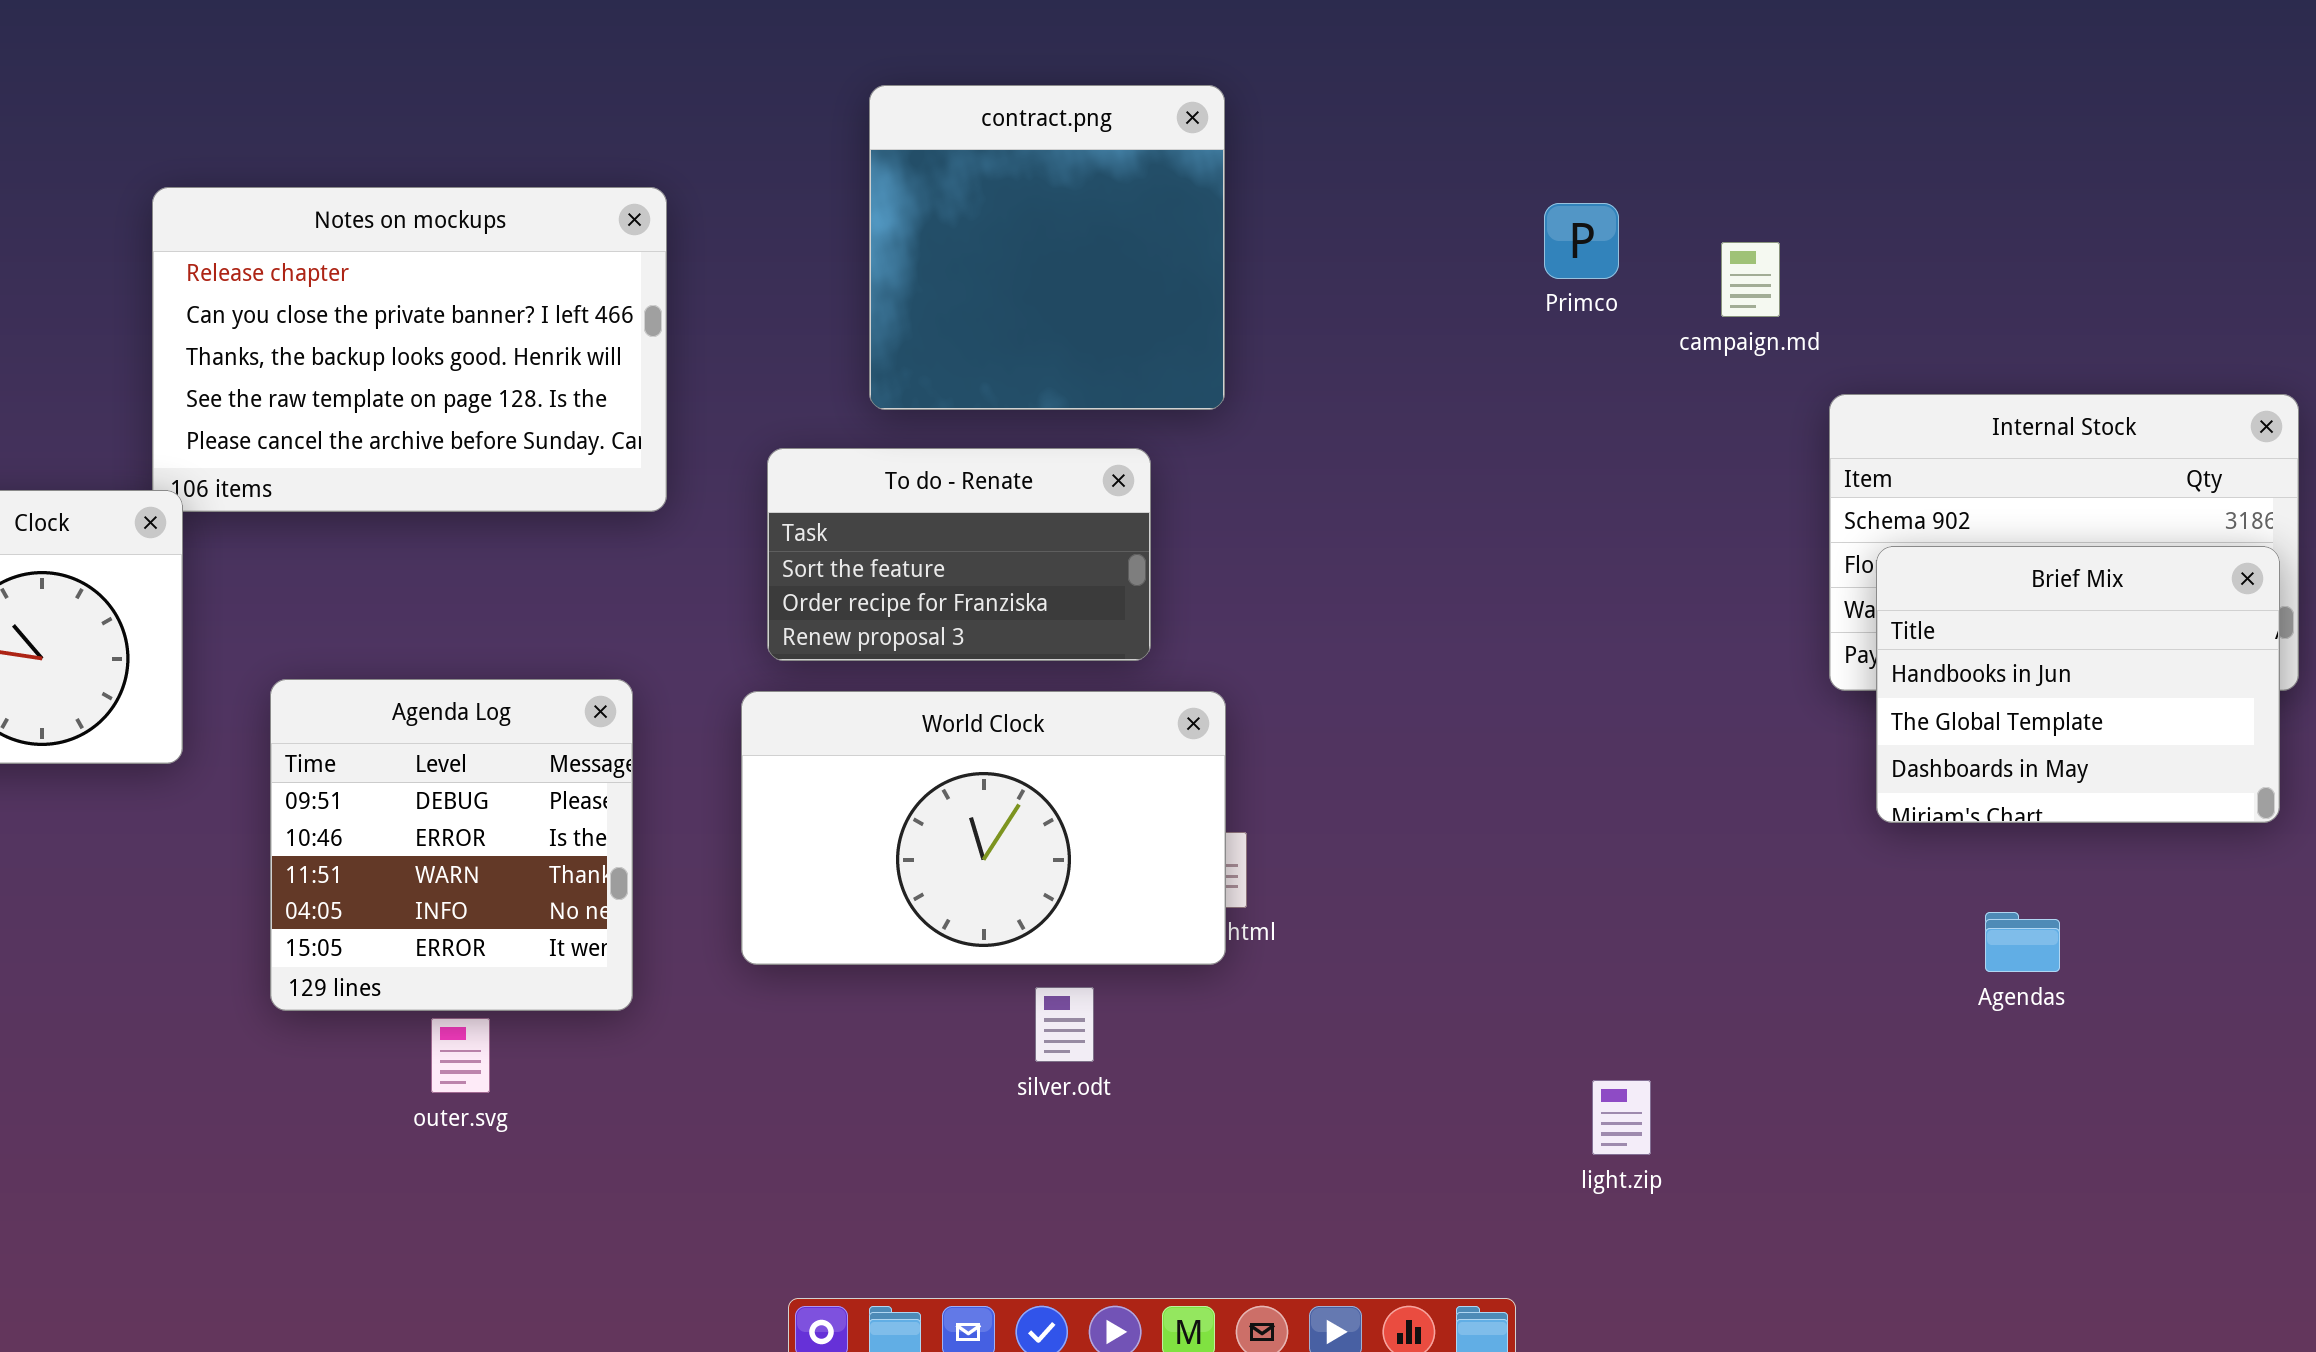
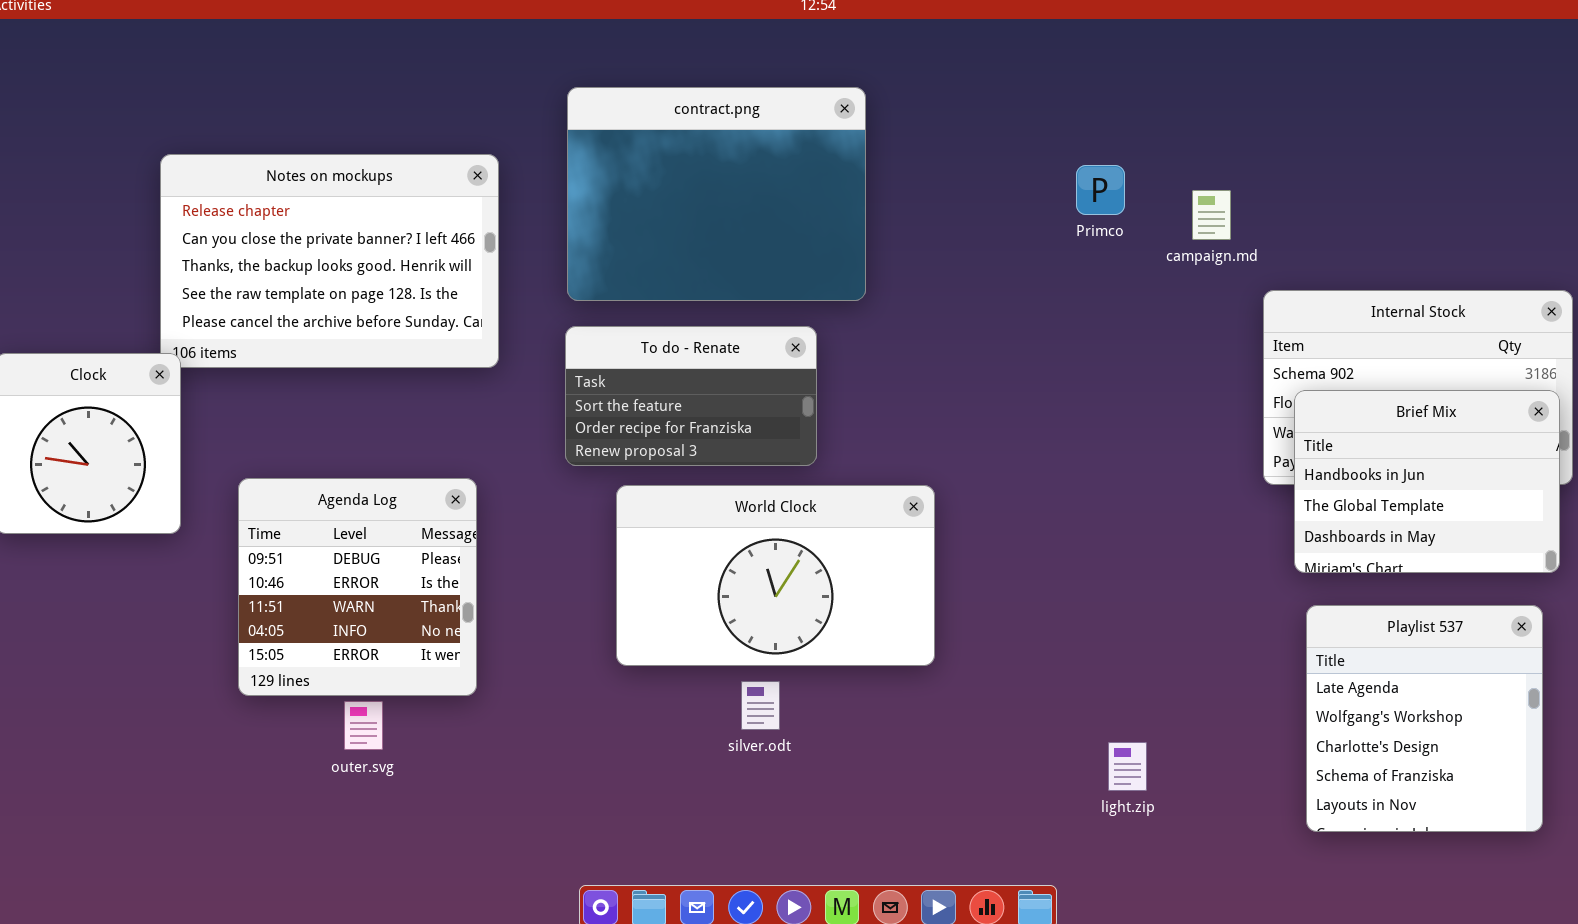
contract.png: [869,85,1225,410] -> [567,87,866,301], resized
World Clock: [741,691,1226,965] -> [616,485,935,666], moved
Playlist 537: none -> [1306,605,1543,832], opened

